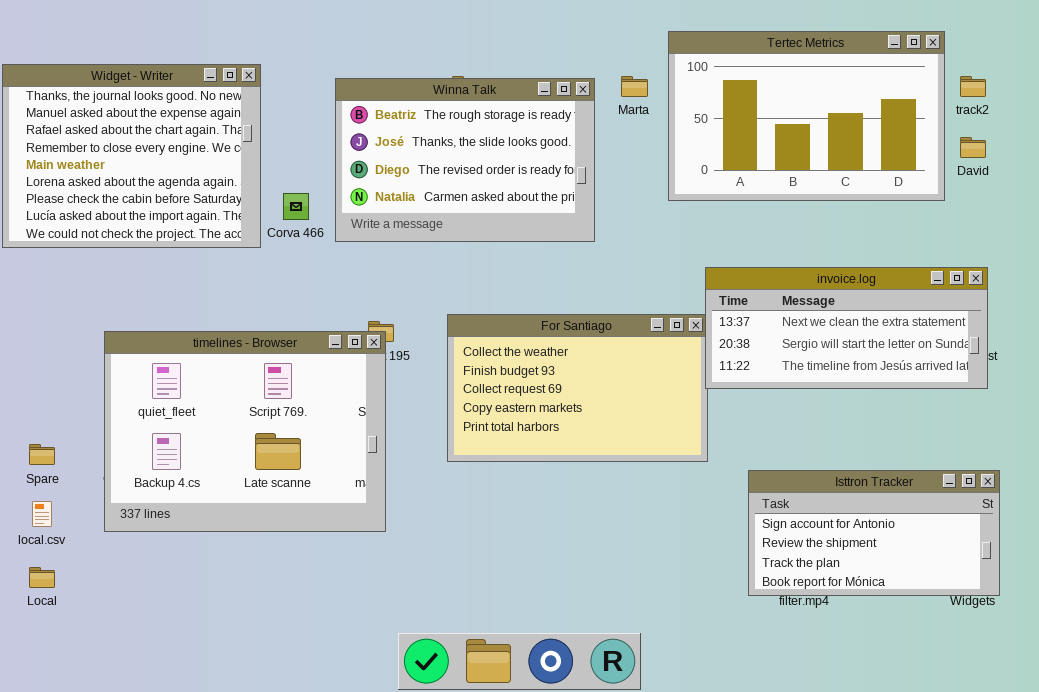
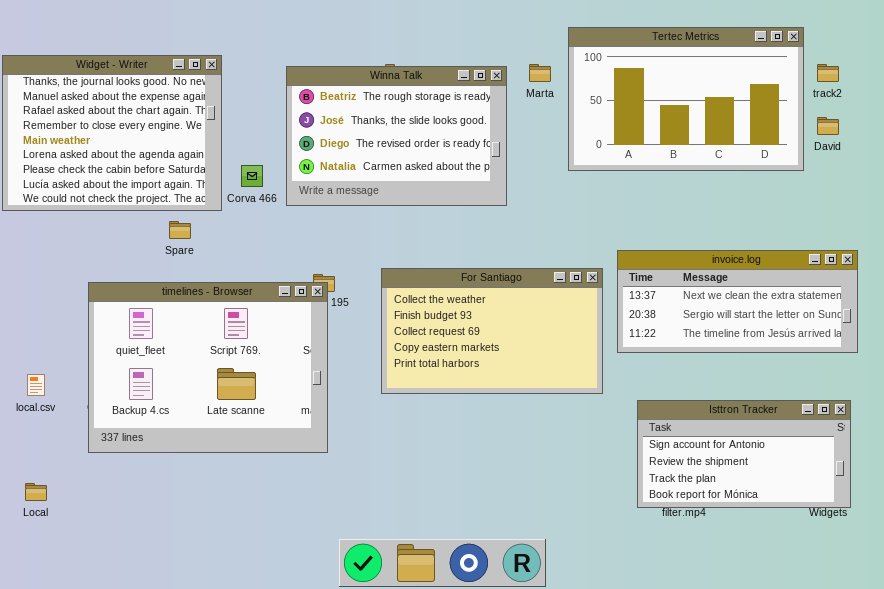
invoice.log: [705,267,988,389] -> [617,250,858,353], moved
Spare: [29,444,55,465] -> [169,221,191,239], moved
local.csv: [32,501,52,527] -> [27,374,45,396], moved

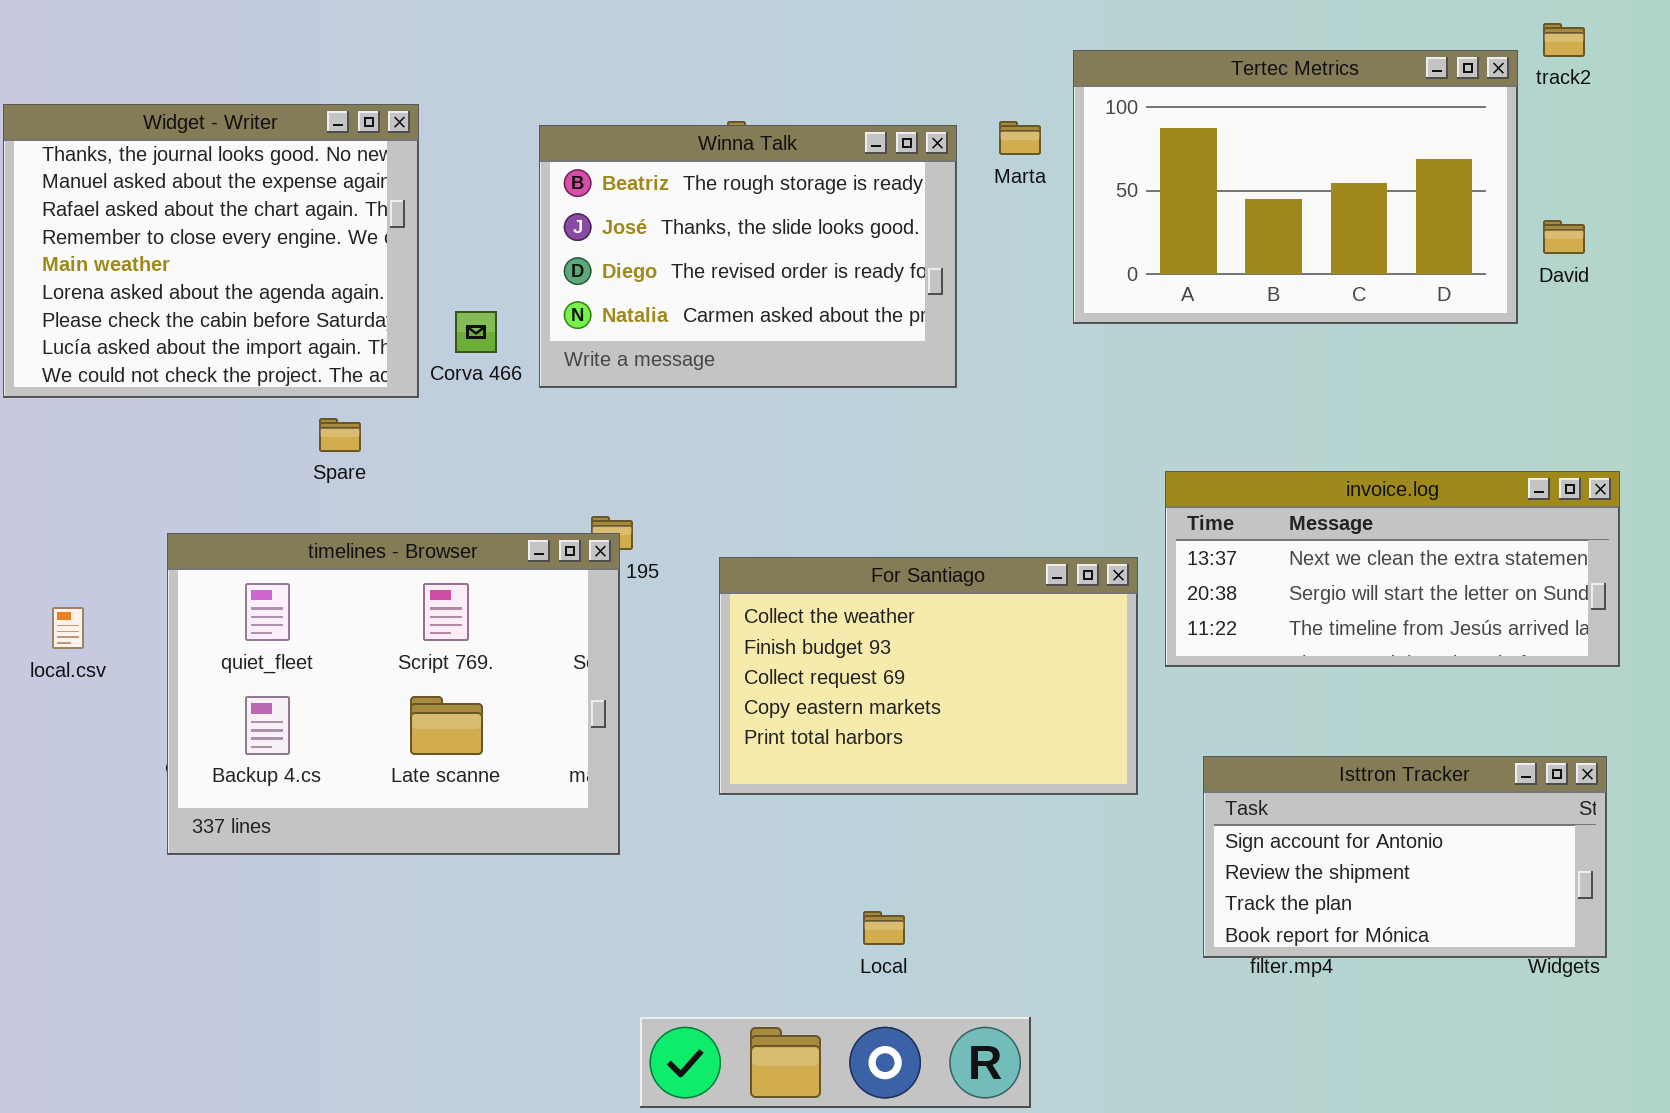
track2: [817,64,839,82] -> [1543,23,1585,57], moved
For Santiago: [381,268,603,394] -> [719,557,1138,795], moved
local.csv: [27,374,45,396] -> [52,607,84,649], moved
Local: [25,483,47,501] -> [863,911,905,945], moved

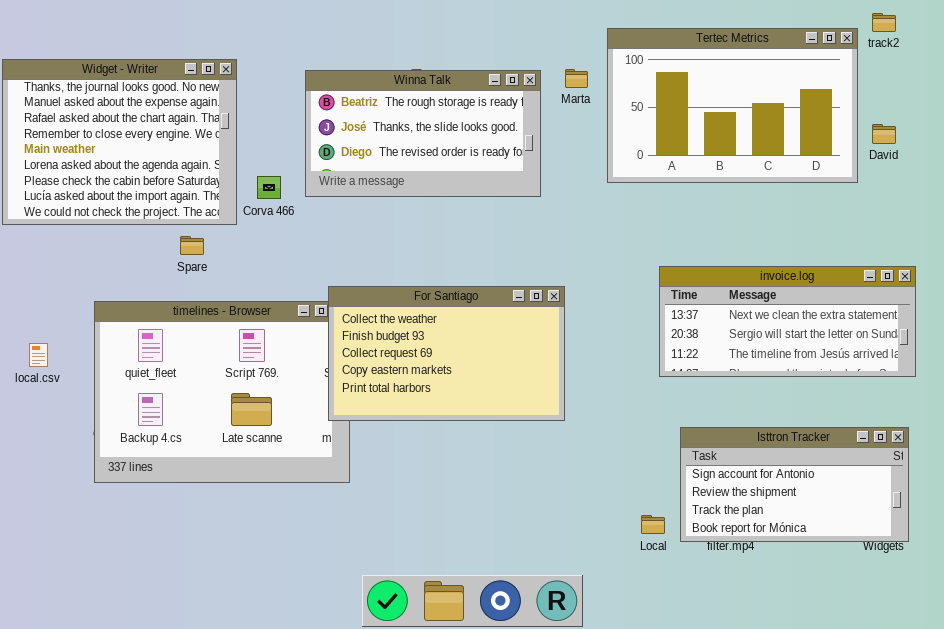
Winna Talk: [539,125,957,388] -> [305,70,541,197], resized
For Santiago: [719,557,1138,795] -> [328,286,565,421], moved
Local: [863,911,905,945] -> [641,515,665,534], moved

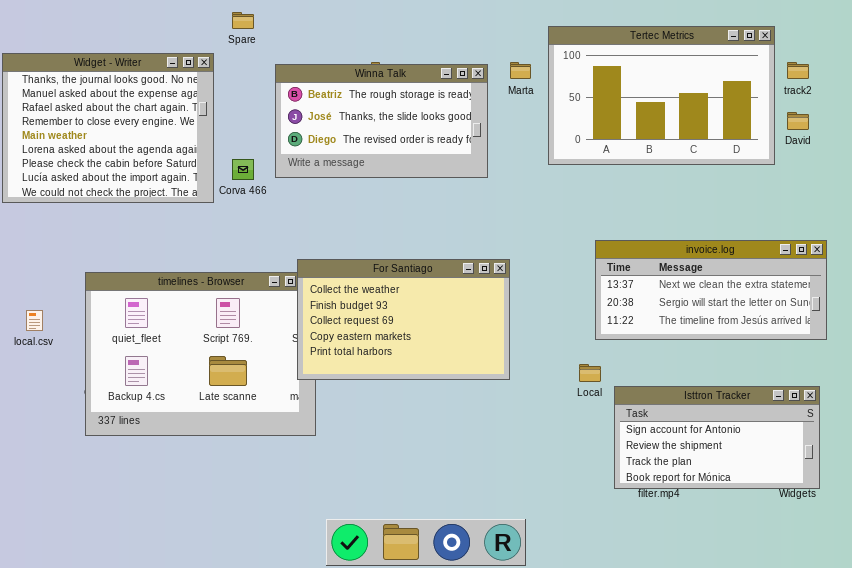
track2: [872,13,896,32] -> [787,62,809,79], moved
Spare: [180,236,204,255] -> [232,12,254,29], moved
Local: [641,515,665,534] -> [579,364,601,382], moved

